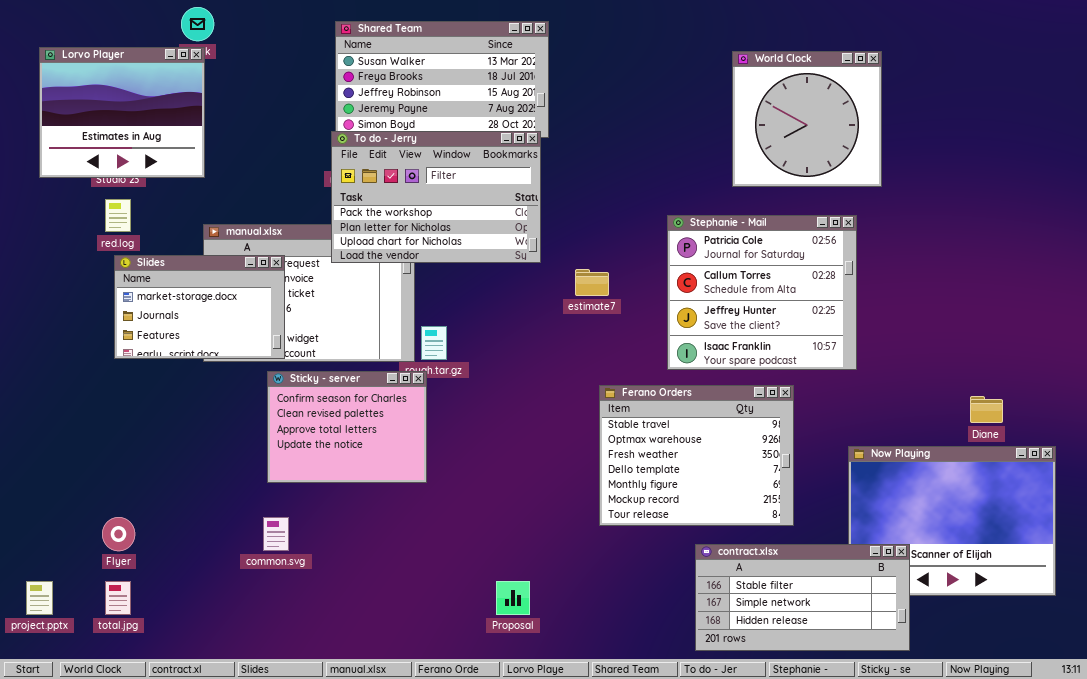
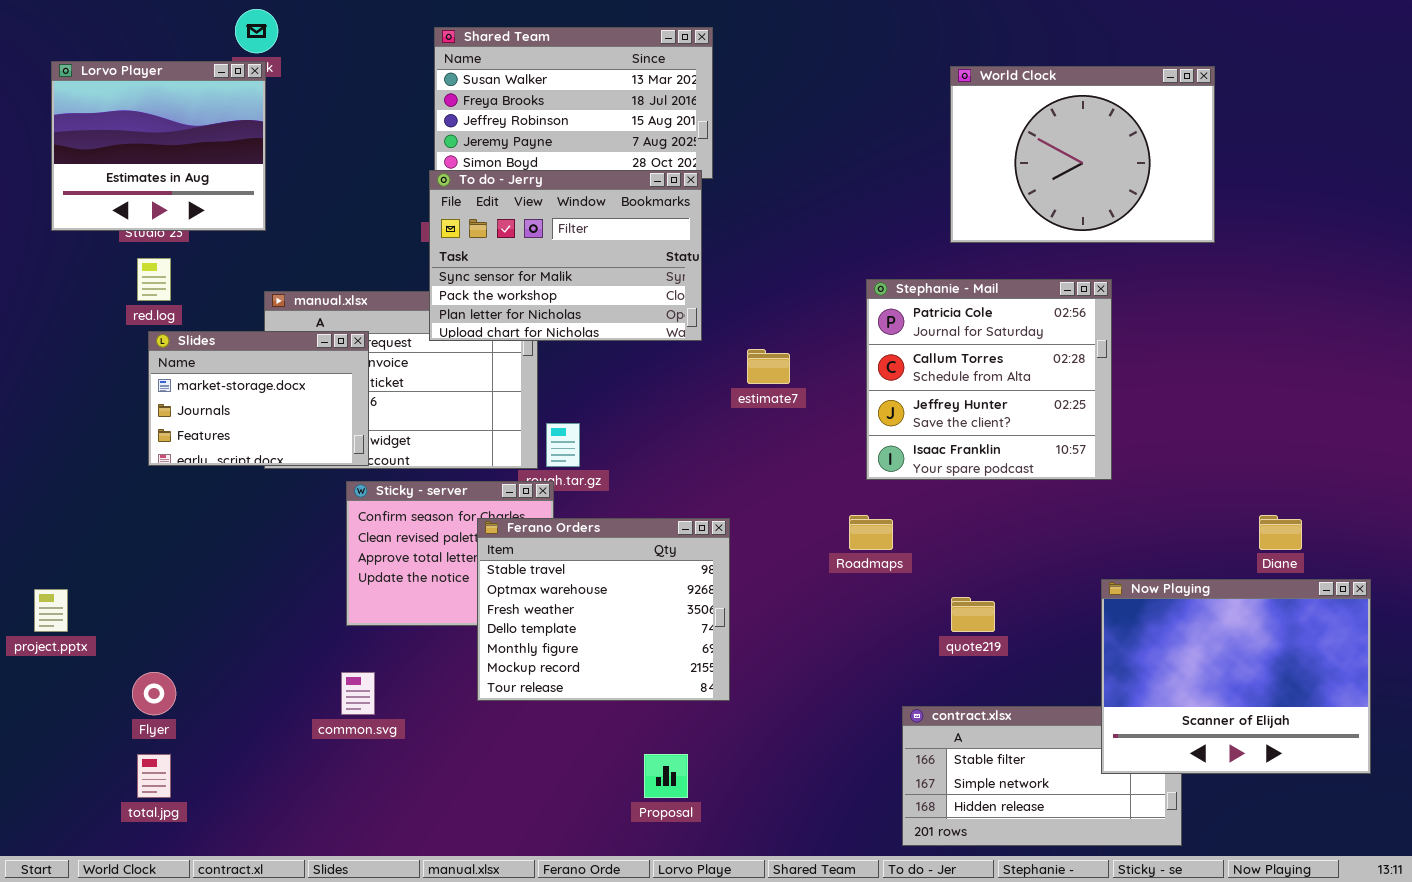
World Clock: [732,51,882,187] -> [950,66,1215,243], resized
To do - Jerry: [331,131,541,263] -> [429,170,702,341], scrolled up 1 row
Ferano Orders: [599,385,794,526] -> [477,518,730,701], moved
Now Playing: [848,446,1056,596] -> [1101,579,1371,774], raised
project.pptx: [26,581,53,615] -> [34,589,68,632], moved

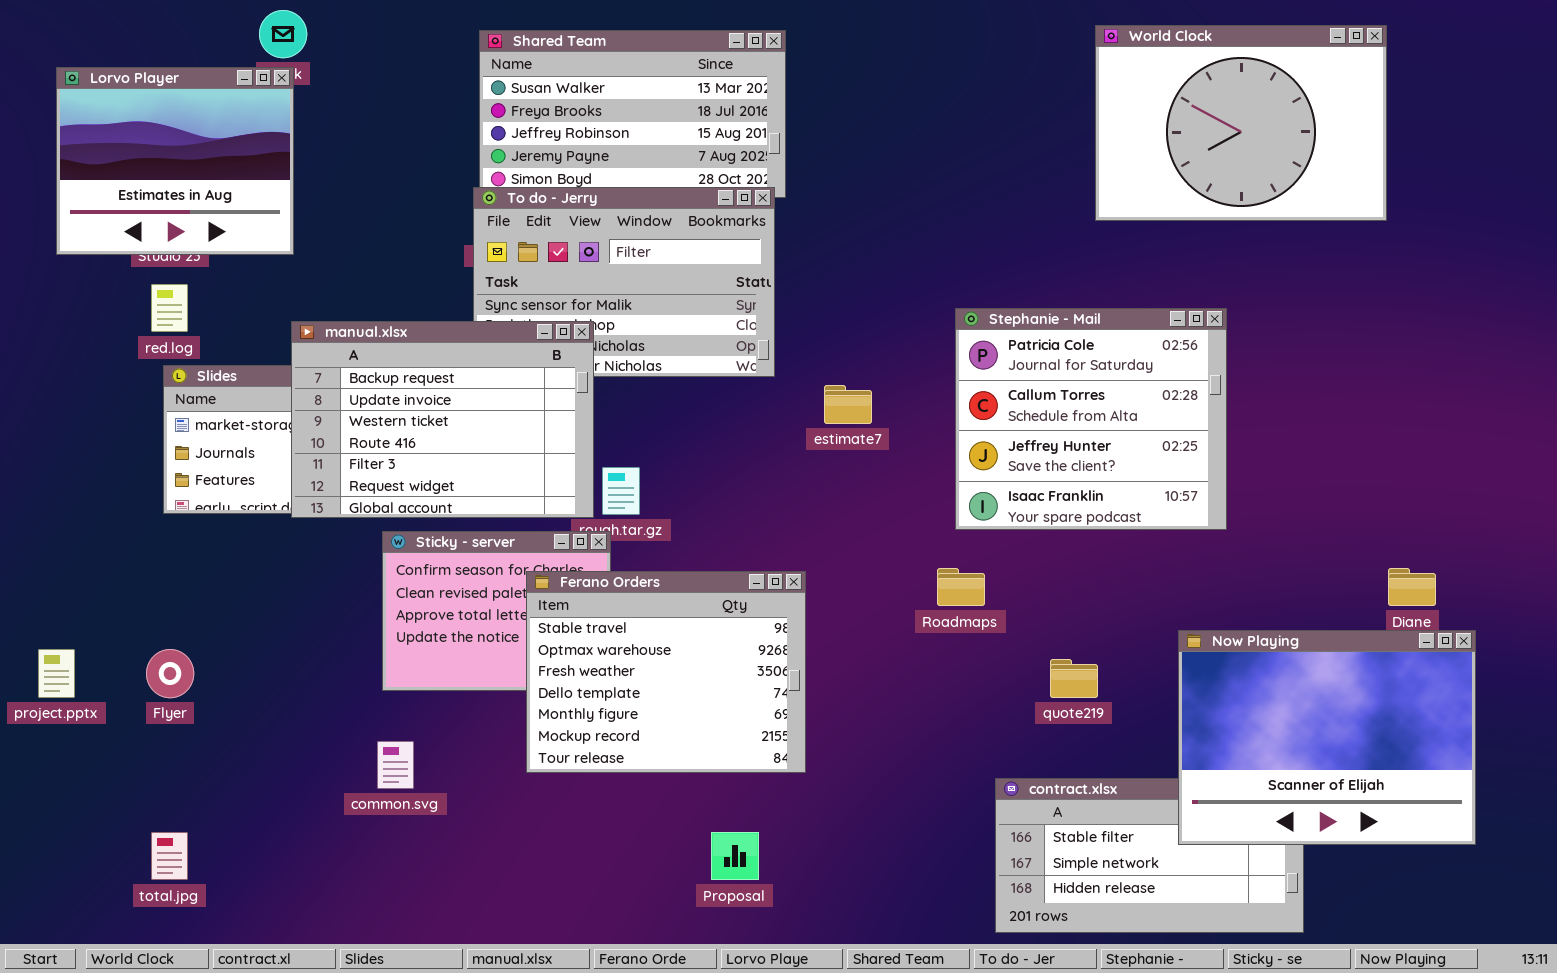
World Clock: [950,66,1215,243] -> [1095,25,1387,221], moved
manual.xlsx: [264,291,538,469] -> [291,321,594,518], raised
Now Playing: [1101,579,1371,774] -> [1178,630,1476,845], moved
Flyer: [132,672,176,715] -> [146,649,194,698], moved

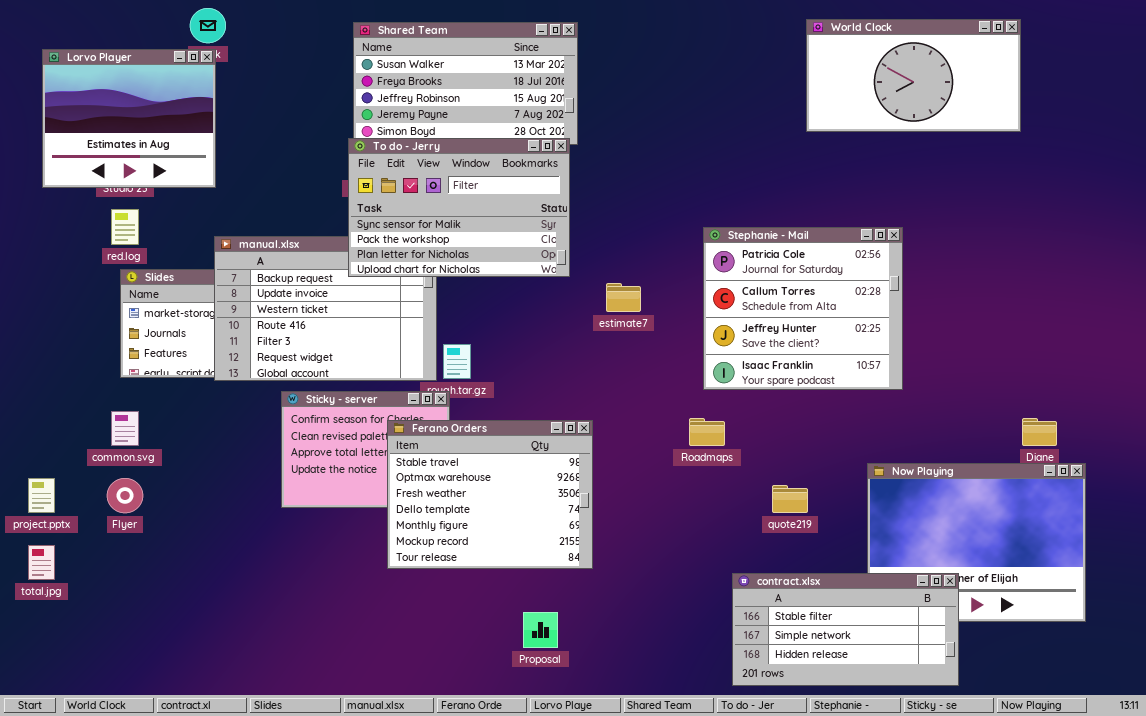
World Clock: [1095,25,1387,221] -> [806,19,1021,132], resized
To do - Jerry: [473,187,775,377] -> [348,138,570,277], raised
common.svg: [377,741,414,789] -> [111,411,139,446], moved
contract.xlsx: [995,778,1304,933] -> [732,573,959,686], raised
total.jpg: [151,832,188,880] -> [28,545,55,580], moved

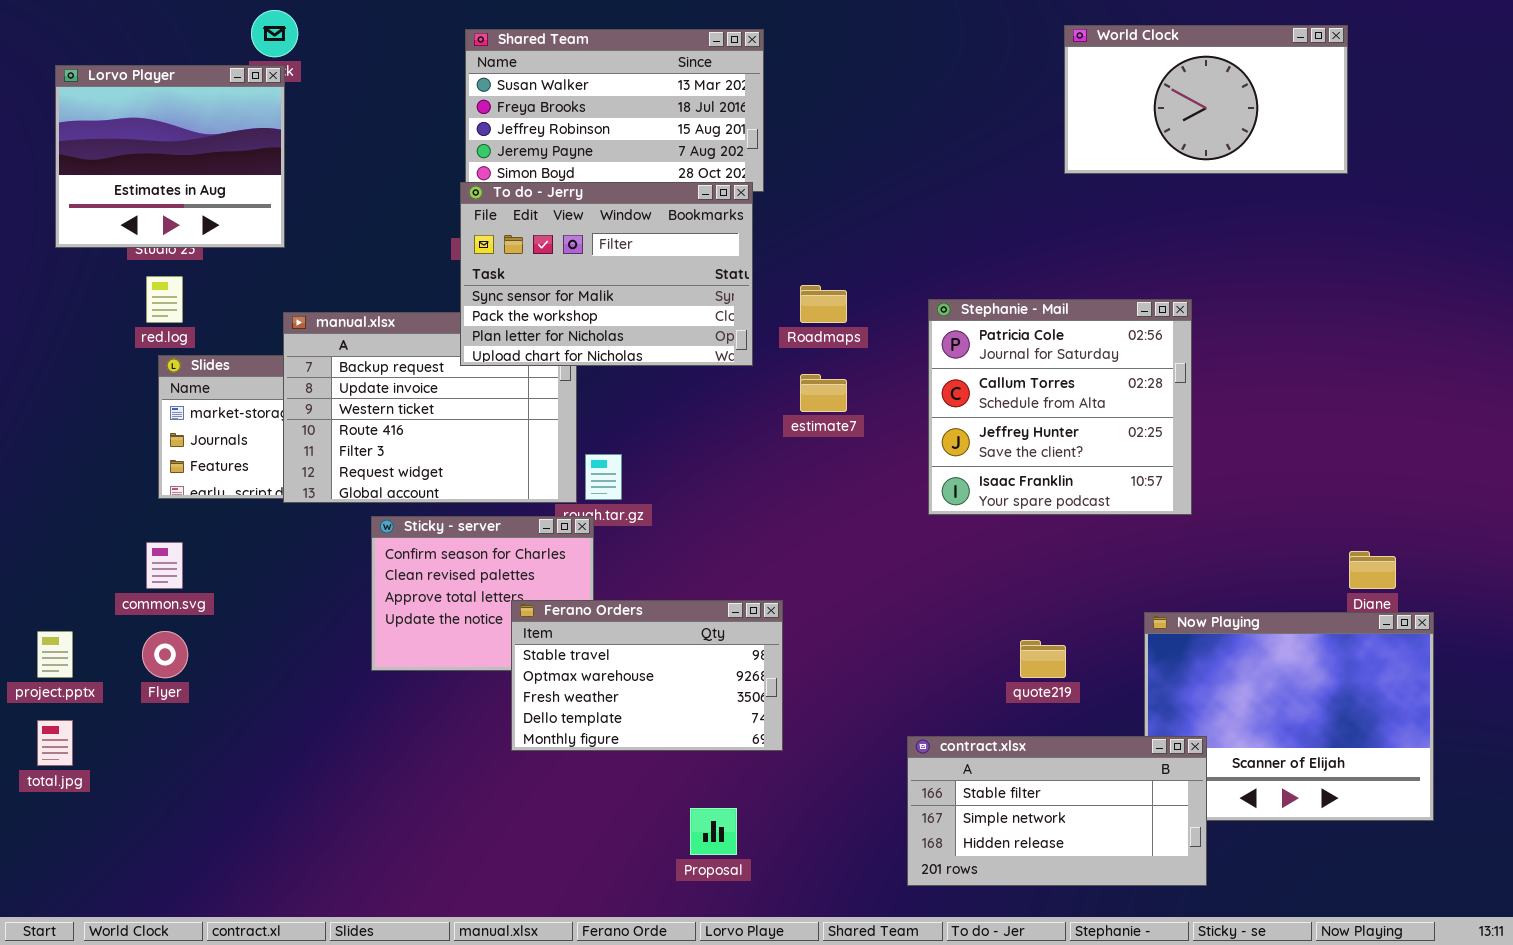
Roadmaps: [689,418,725,446] -> [800,285,847,323], moved
Ferano Orders: [387,420,593,569] -> [511,600,783,751], resized
contract.xlsx: [732,573,959,686] -> [907,736,1207,886], moved

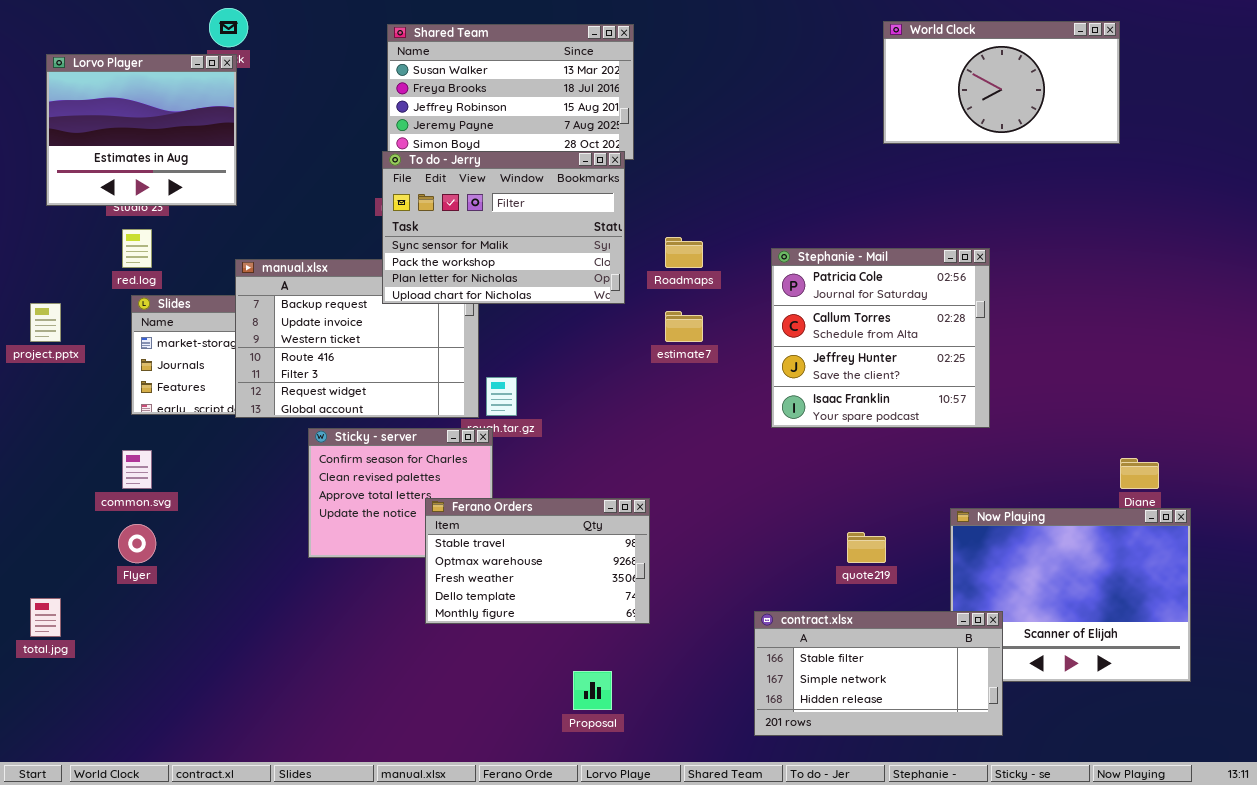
project.pptx: [37,631,73,678] -> [30,303,61,342], moved

